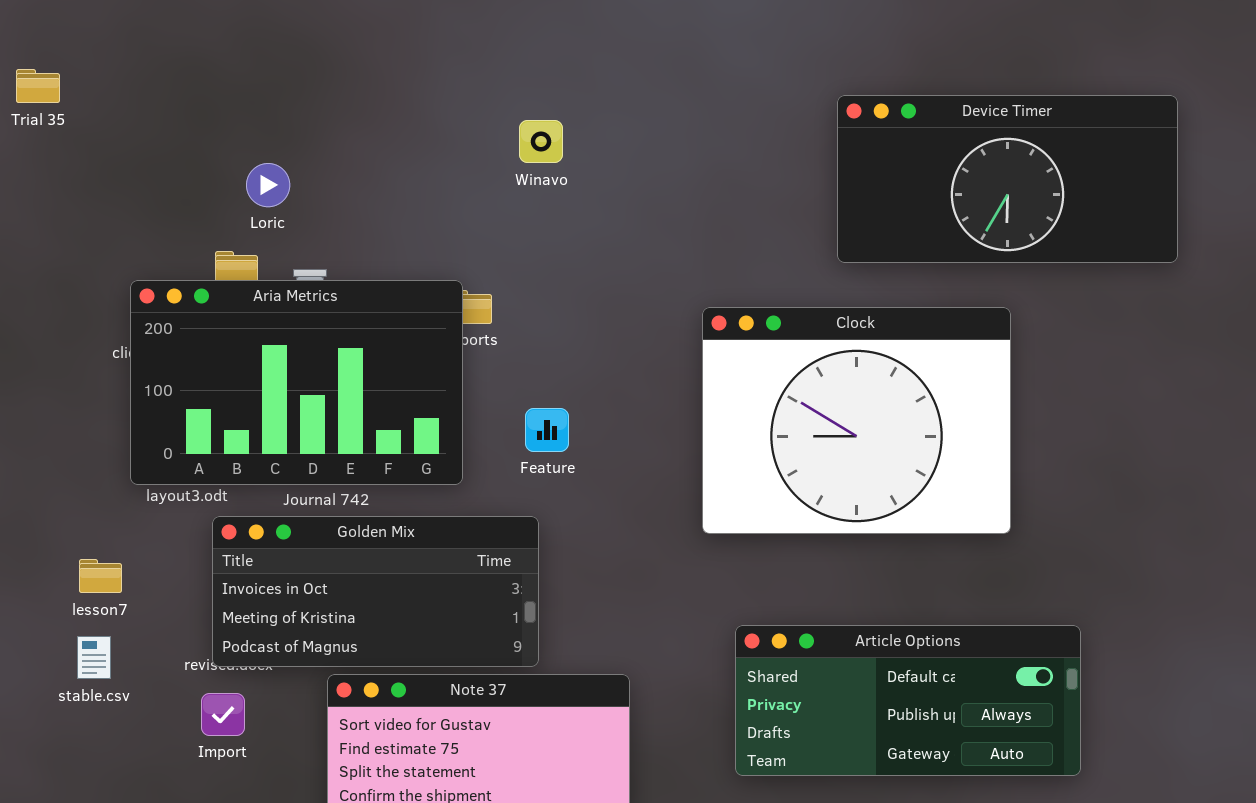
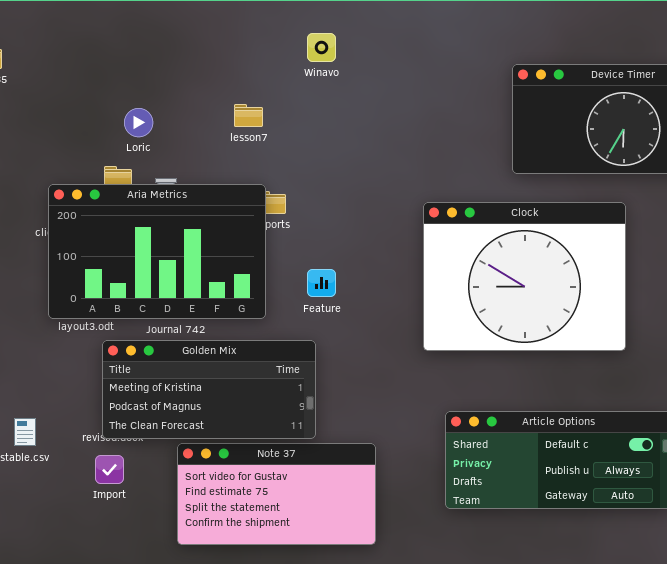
Winavo: [519,120,563,163] -> [307,33,336,62], moved
Golden Mix: [212,516,539,667] -> [102,340,316,439], scrolled down 1 row
lesson7: [79,559,122,593] -> [234,104,263,127], moved

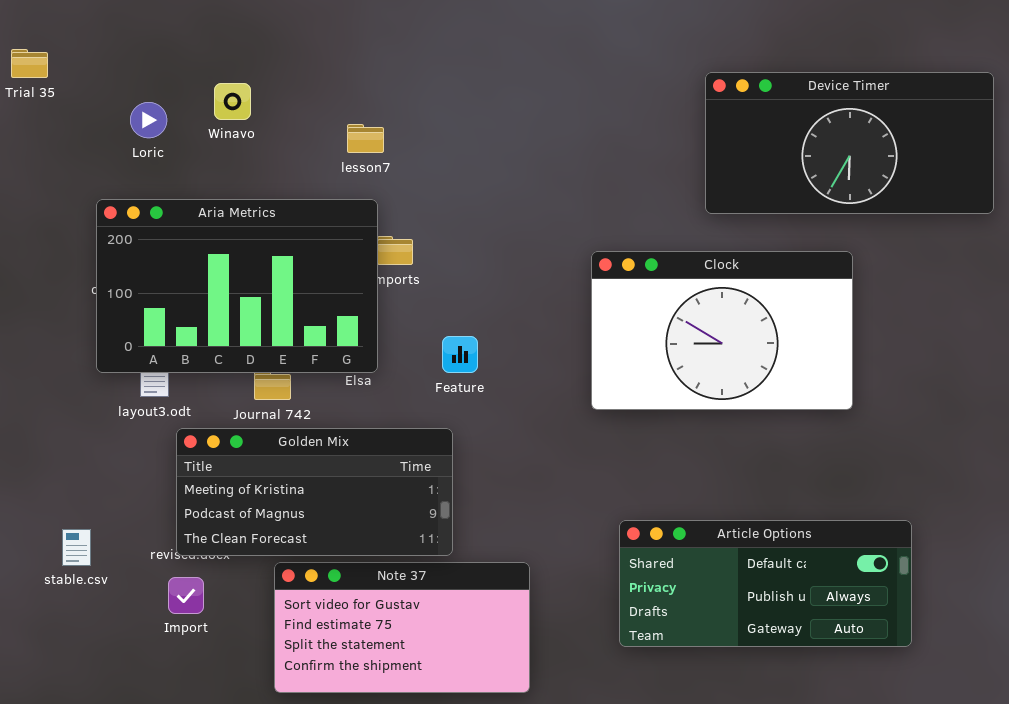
Winavo: [307,33,336,62] -> [214,83,251,120], moved
Loric: [124,108,153,137] -> [130,102,167,138], moved
Aria Metrics: [48,184,266,319] -> [96,199,378,373], moved
Clock: [423,202,626,351] -> [591,251,853,410], resized

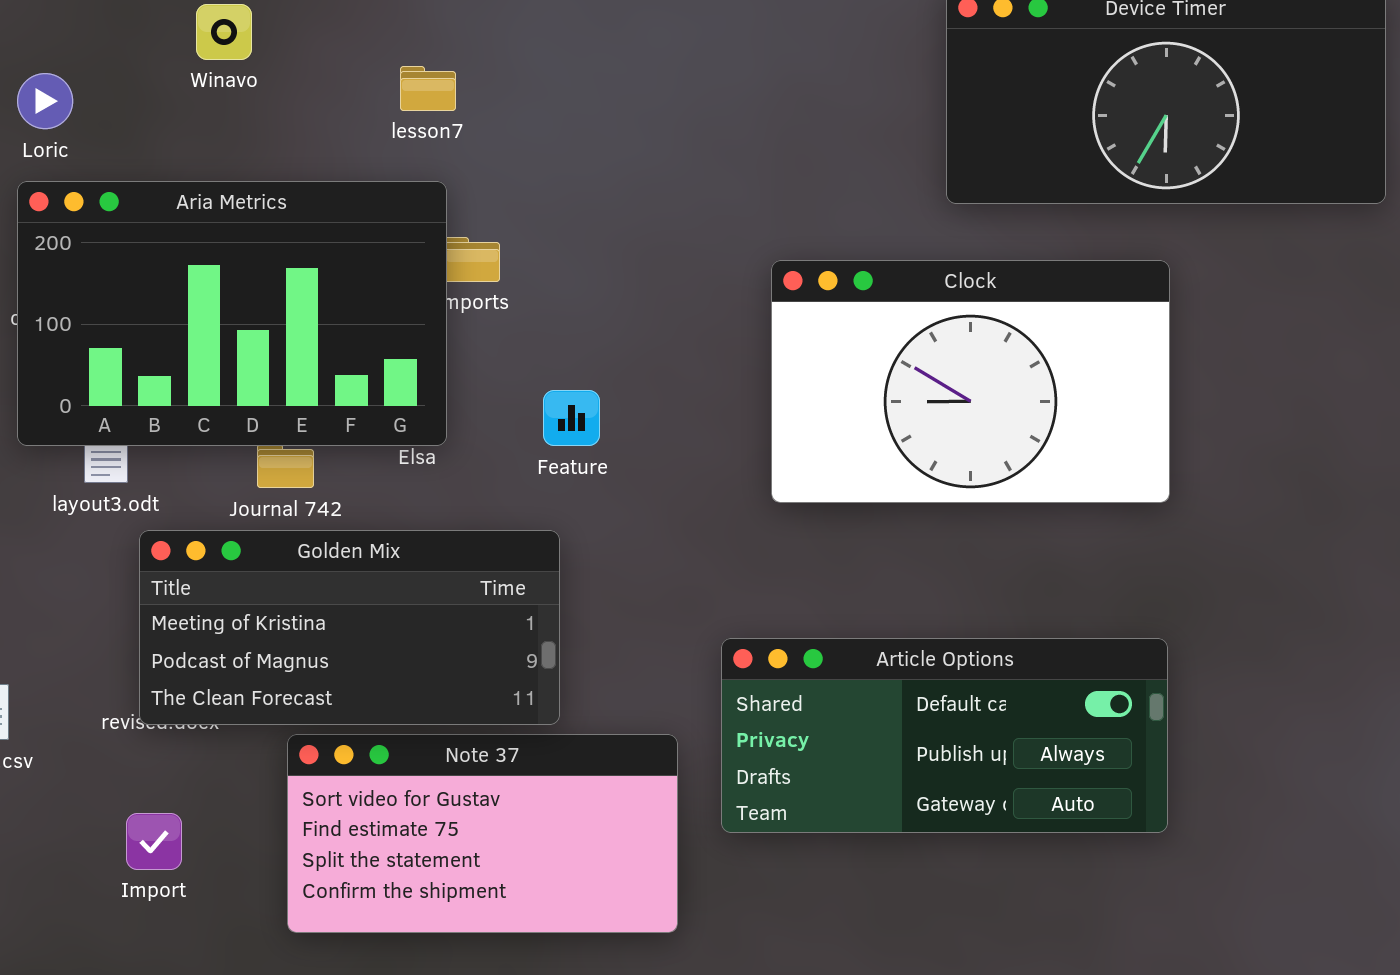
Loric: [130,102,167,138] -> [17,73,73,129], moved
Article Options: [619,520,912,647] -> [721,638,1168,833], moved
Import: [168,577,204,614] -> [126,813,182,870], moved

